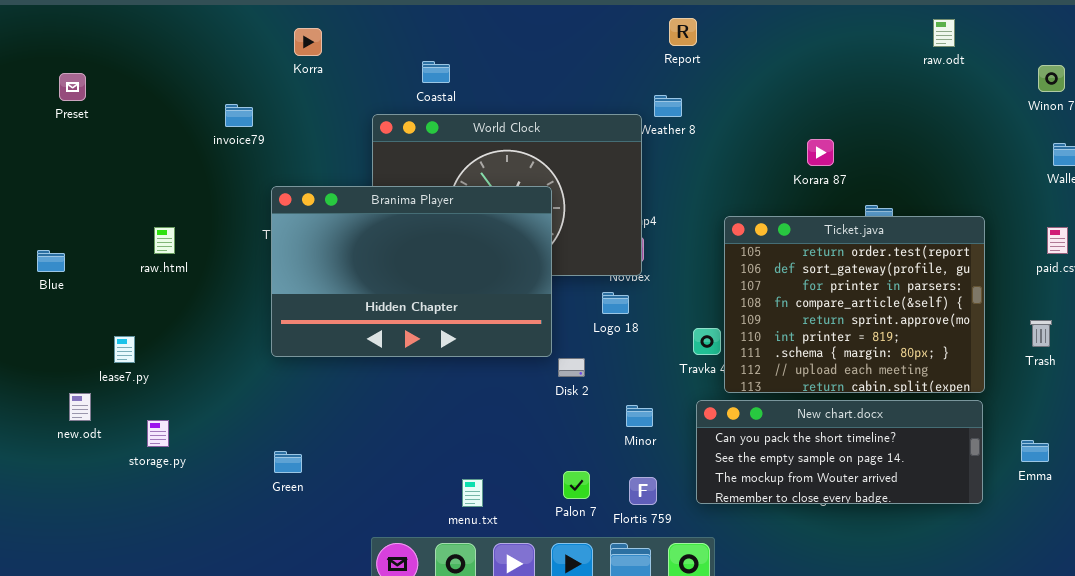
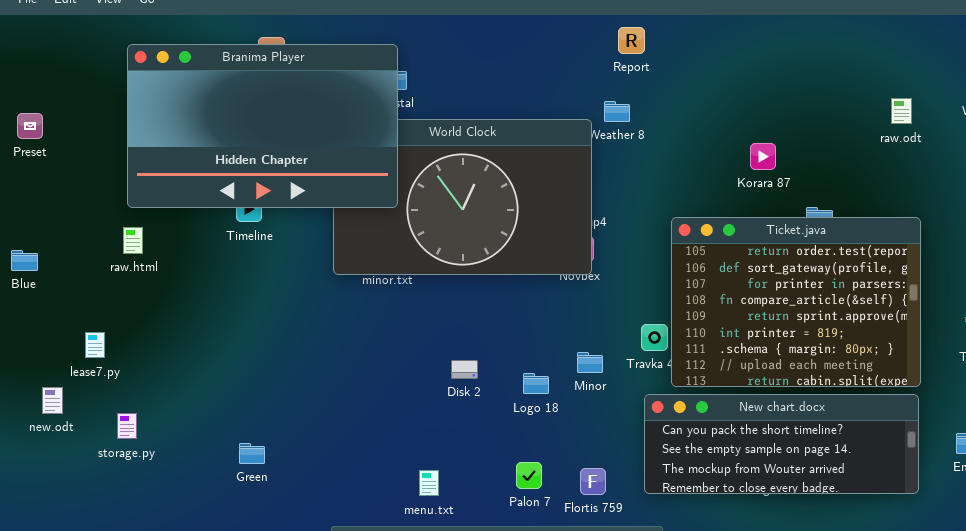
raw.odt: [933,19,955,47] -> [891,98,912,124], moved
Preset: [59,73,86,101] -> [17,113,43,139], moved
Branima Player: [271,186,552,357] -> [127,44,398,208], moved
Logo 18: [602,292,629,314] -> [523,373,549,394], moved
Disk 2: [558,358,585,377] -> [451,360,478,379], moved
Minor: [626,405,653,427] -> [577,352,603,373], moved

